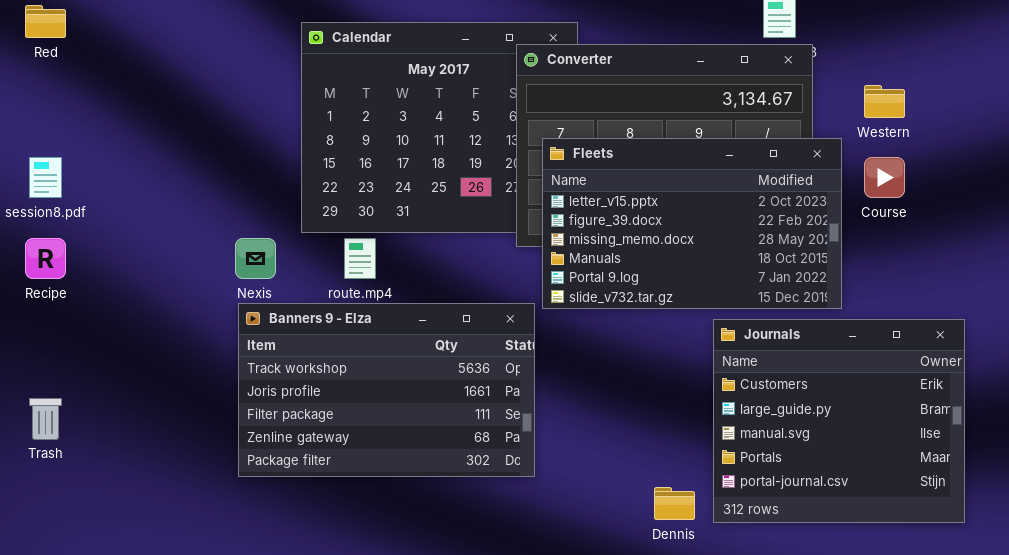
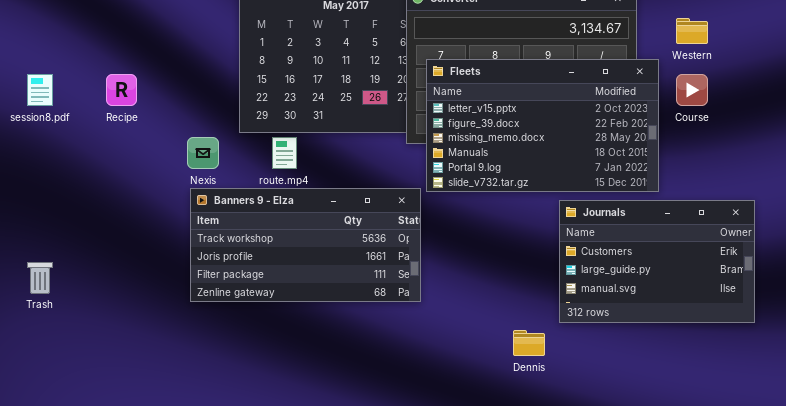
Recipe: [25,238,66,279] -> [106,74,137,106], moved
Banners 9 - Elza: [238,303,535,477] -> [190,188,421,302], resized
Journals: [713,319,965,523] -> [559,200,755,323], resized

